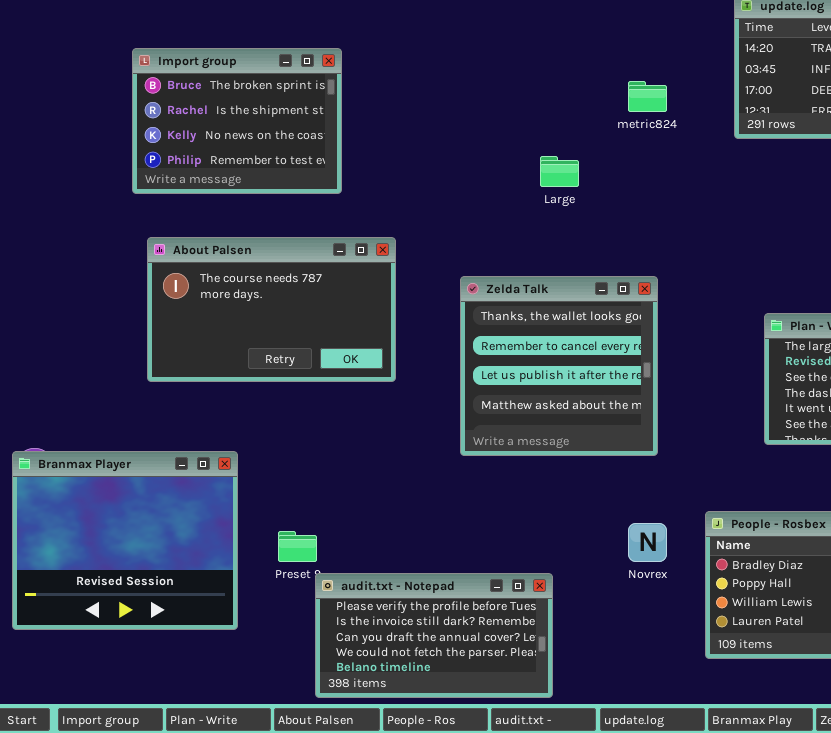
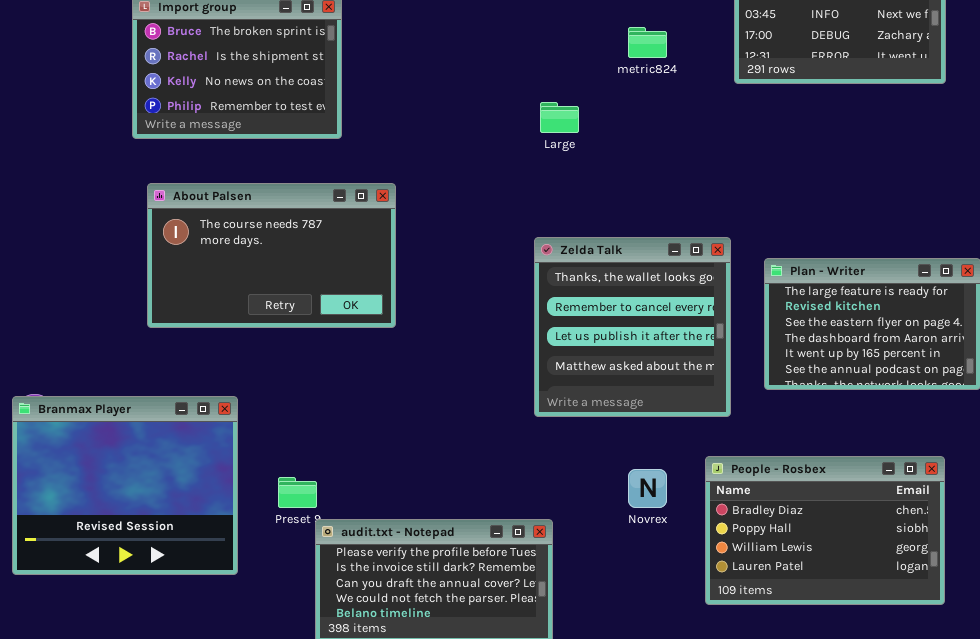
Zelda Talk: [460,276,658,456] -> [534,237,731,417], moved

